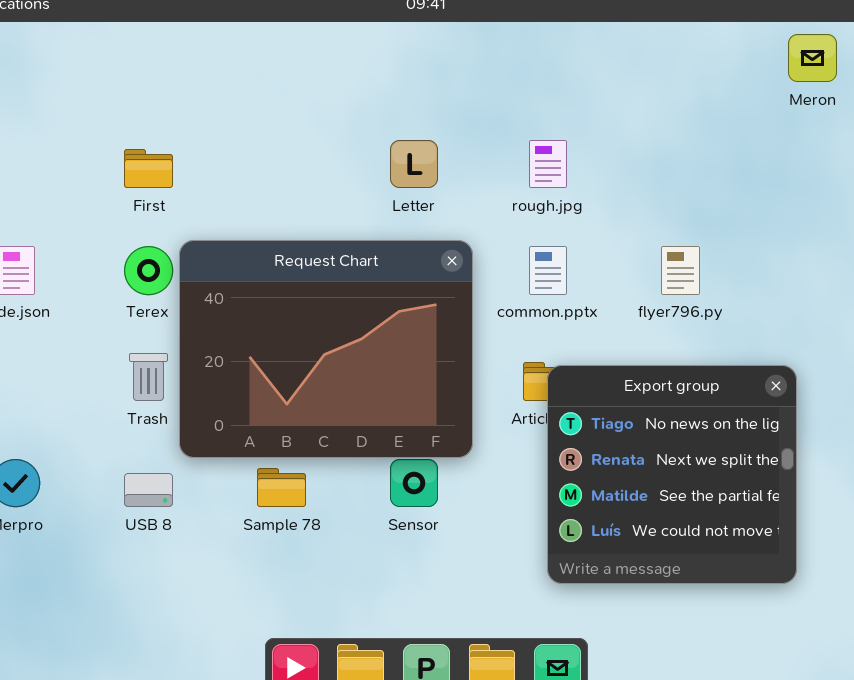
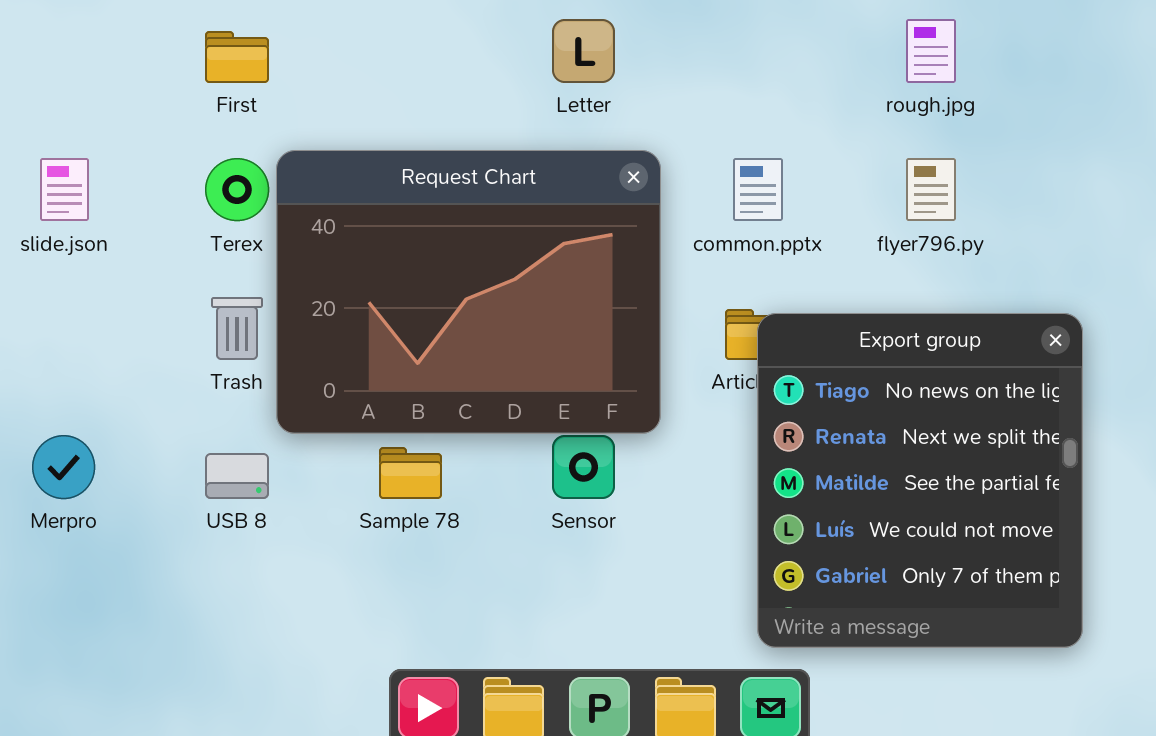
rough.jpg: [529,140,567,188] -> [906,19,956,83], moved
Export group: [547,365,797,584] -> [757,313,1083,648], resized

